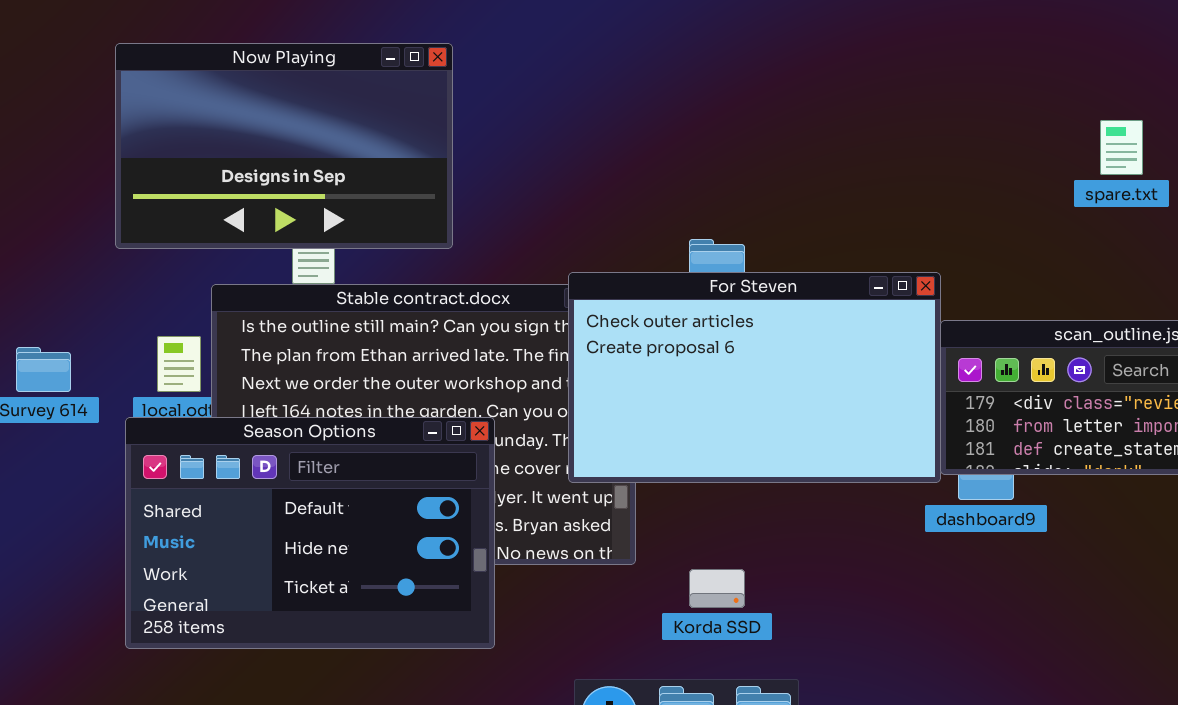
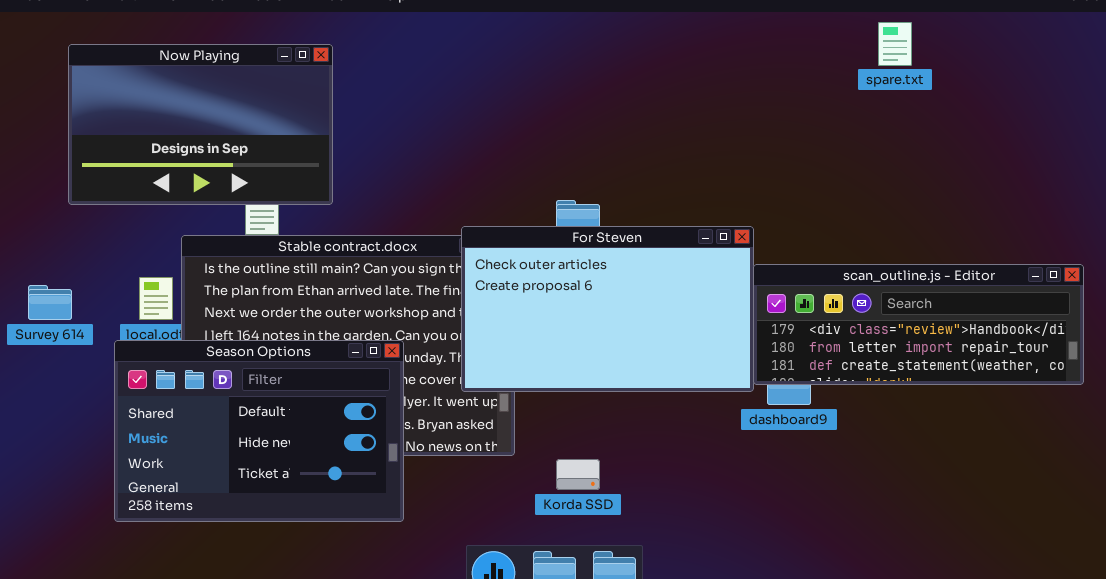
Now Playing: [115,43,453,249] -> [68,44,333,205], moved
spare.txt: [1100,120,1143,175] -> [878,22,912,66], moved

